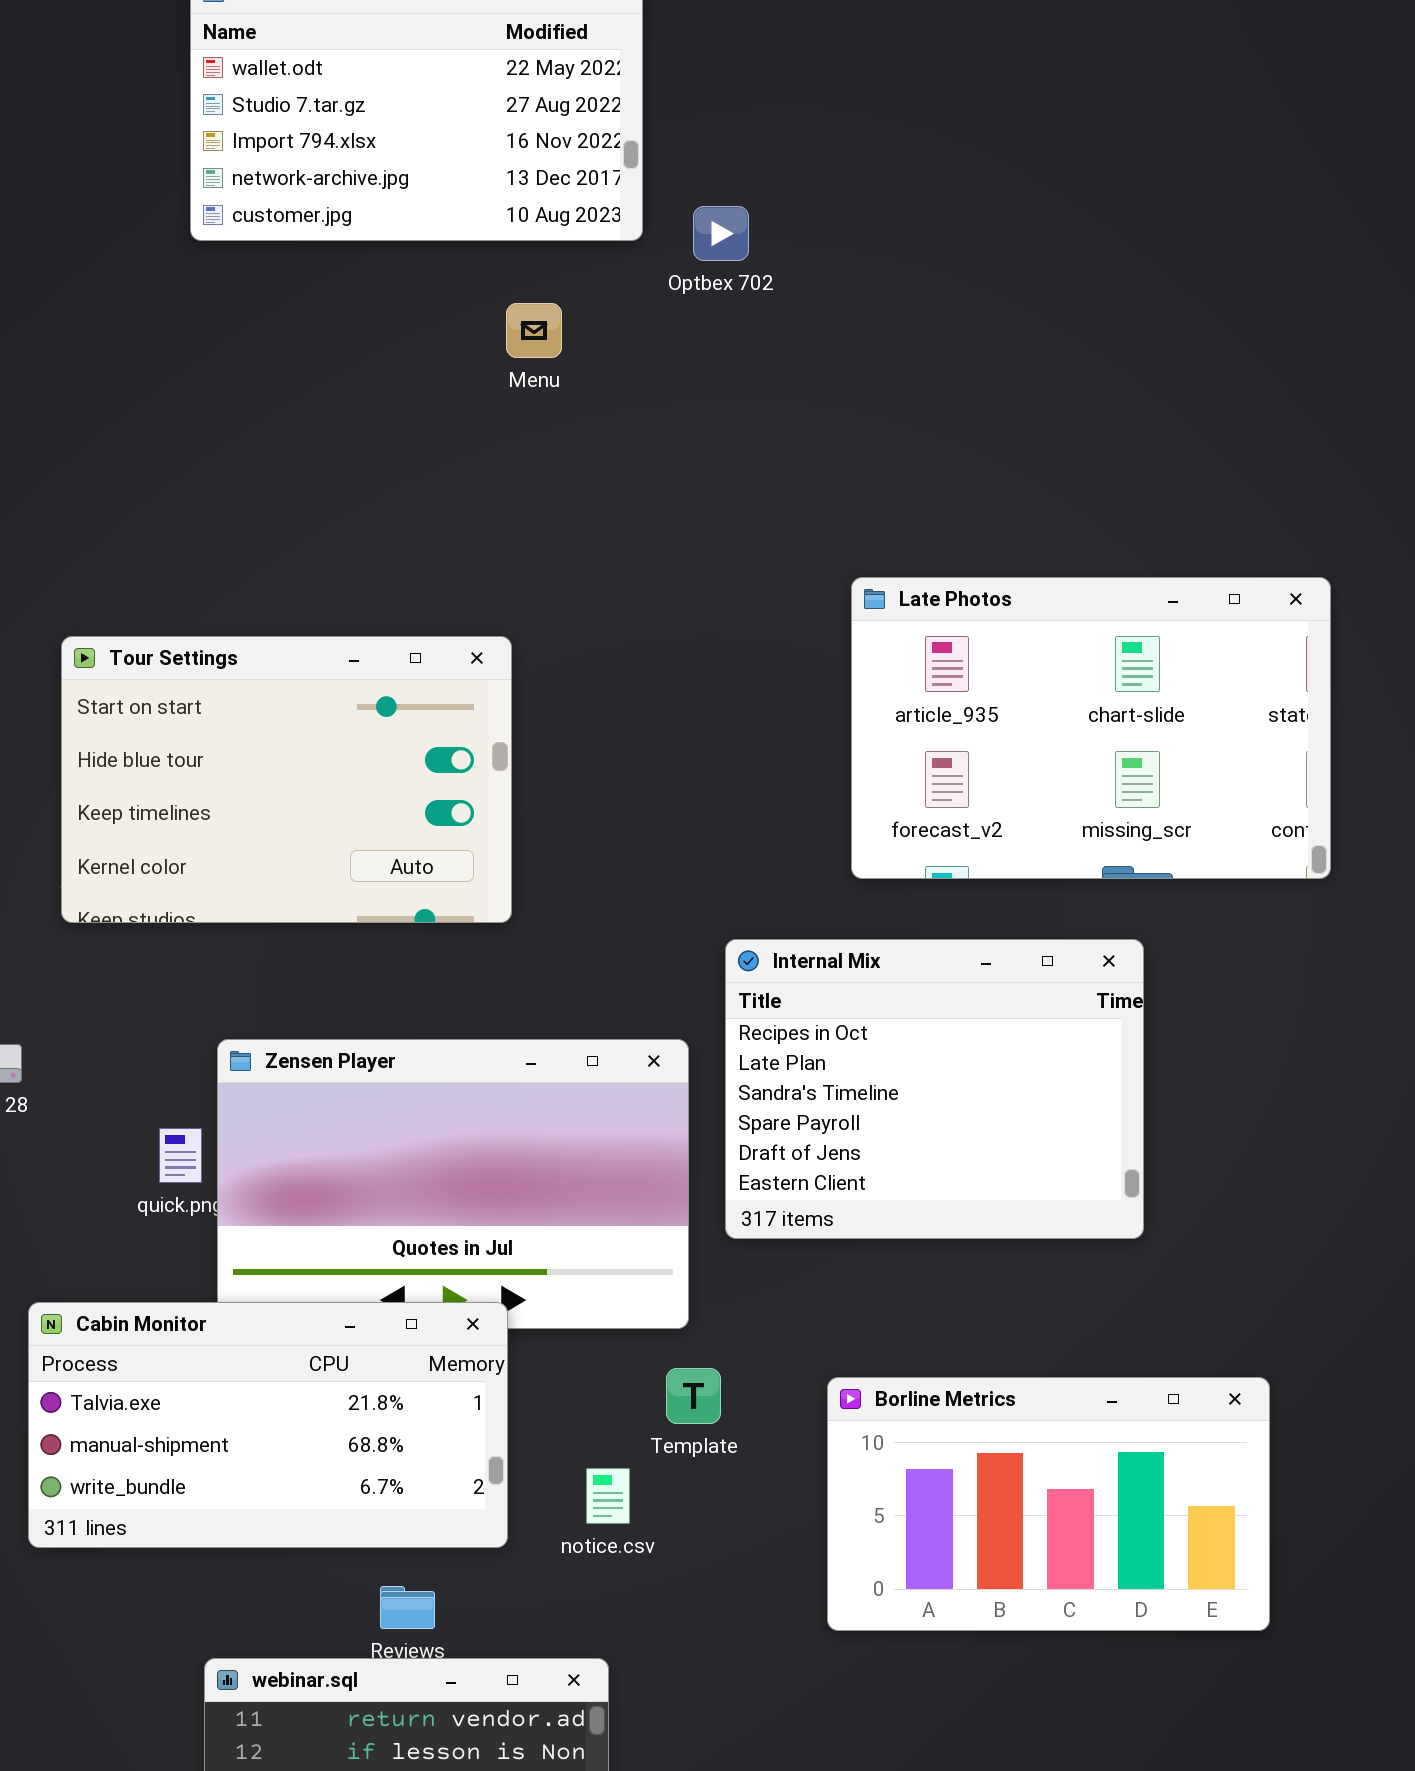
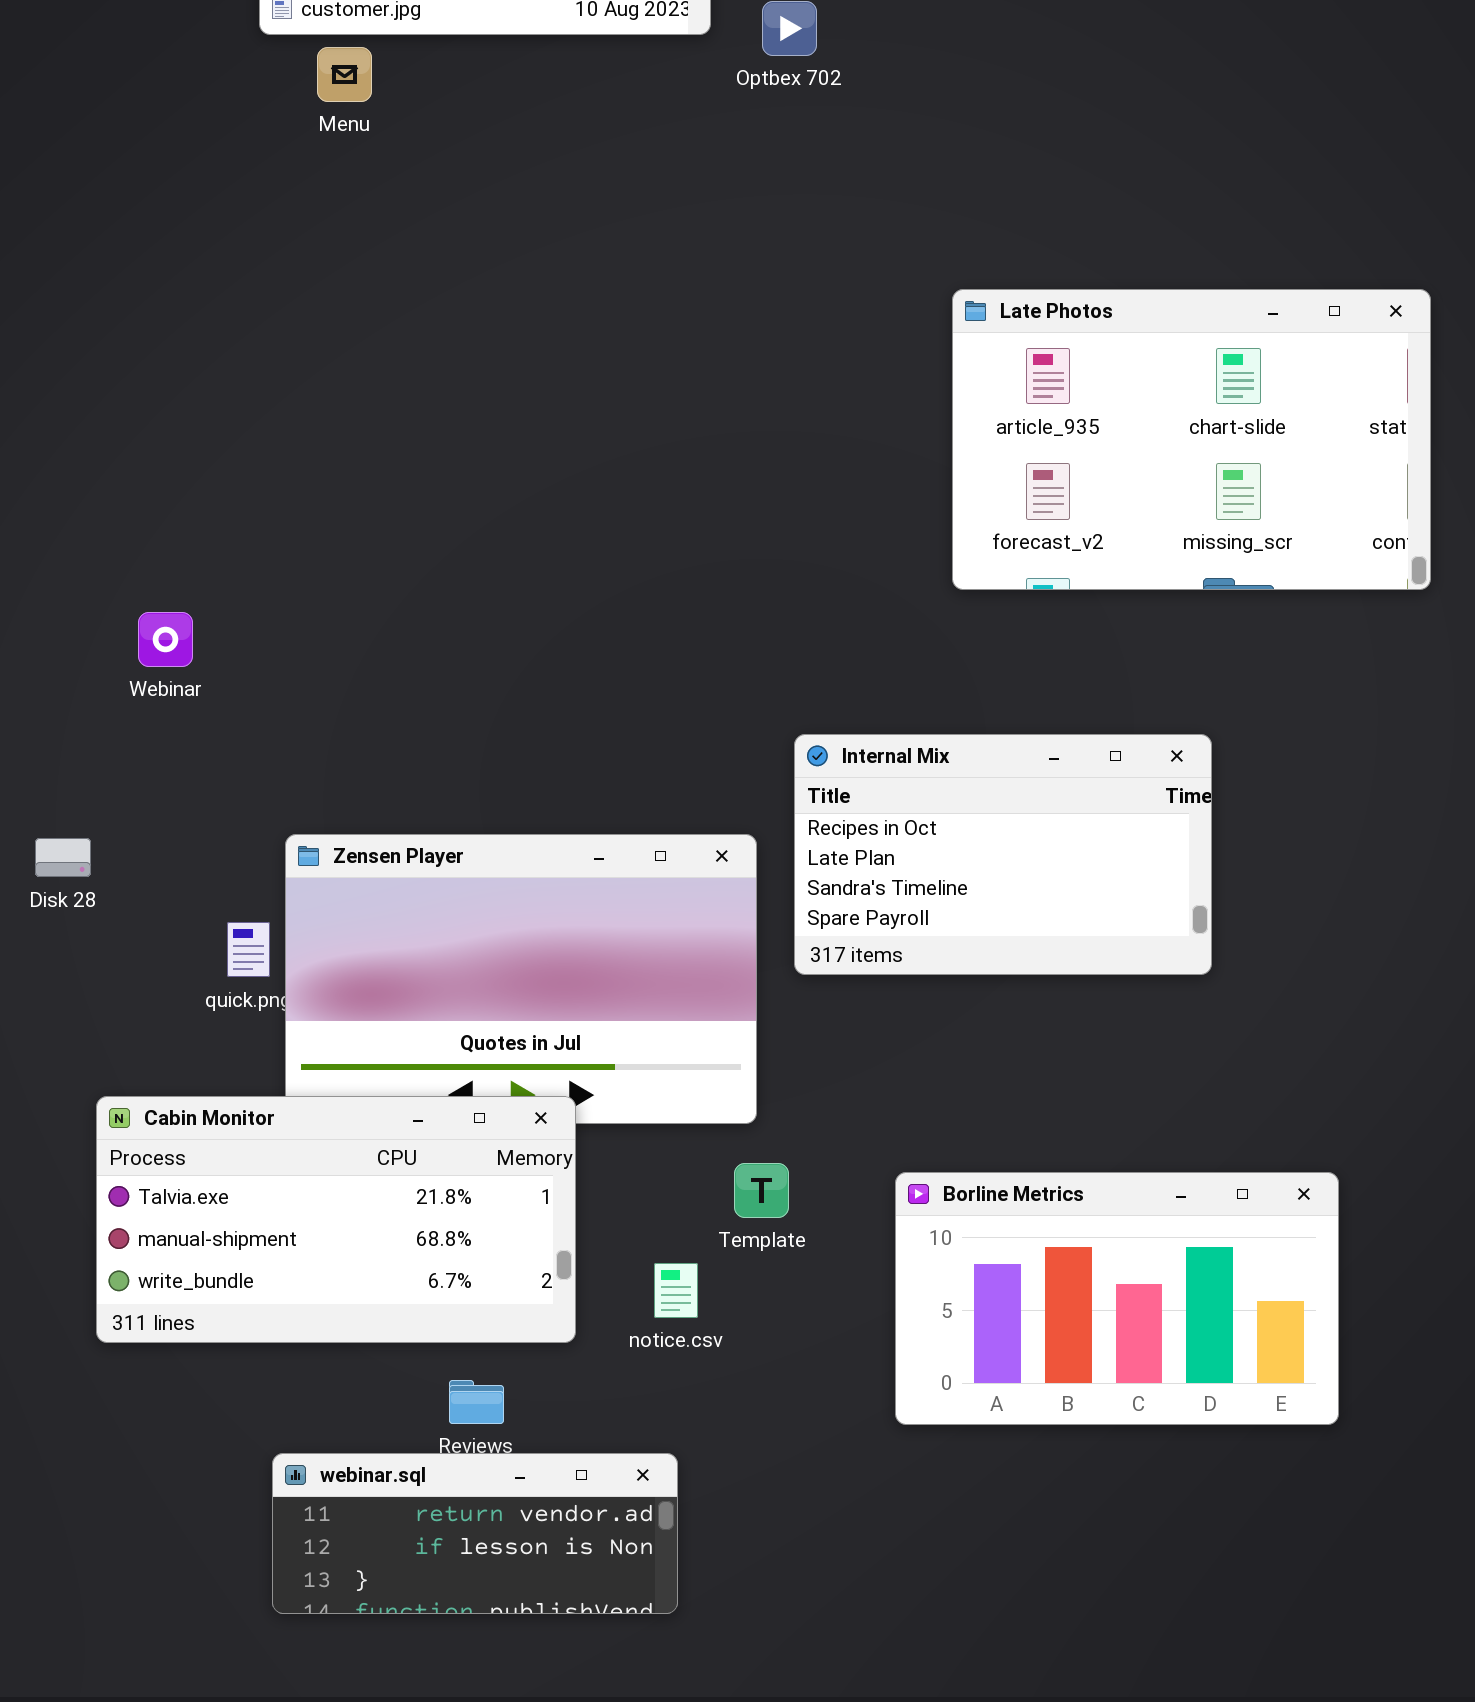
Menu: [506,303,562,358] -> [317,47,372,102], moved
Late Photos: [851,577,1331,879] -> [952,289,1431,590], moved
Tour Settings: [61,636,512,923] -> none, closed
Internal Mix: [725,939,1144,1239] -> [794,734,1212,975], resized

